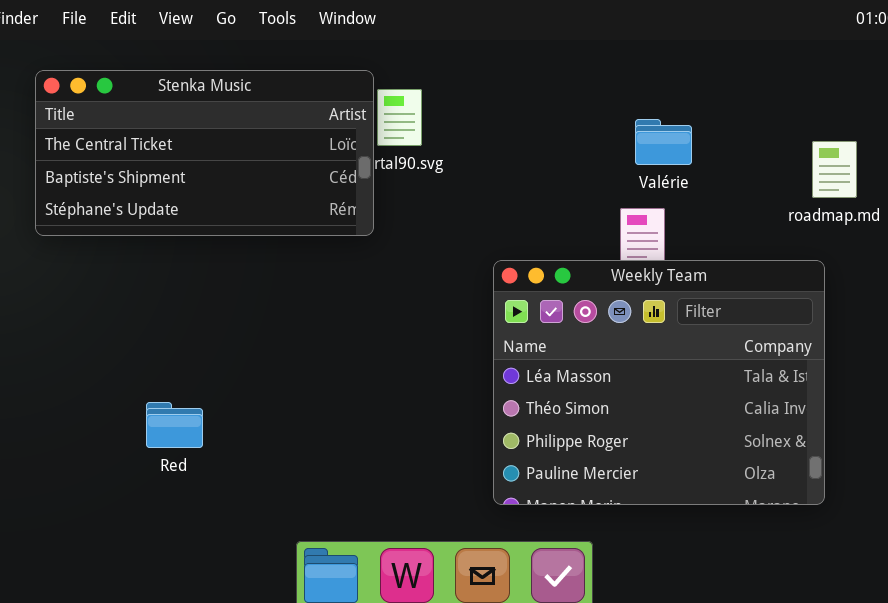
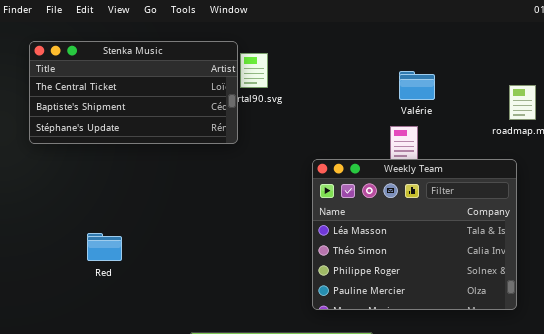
Red: [146,402,203,448] -> [87,233,122,261], moved

